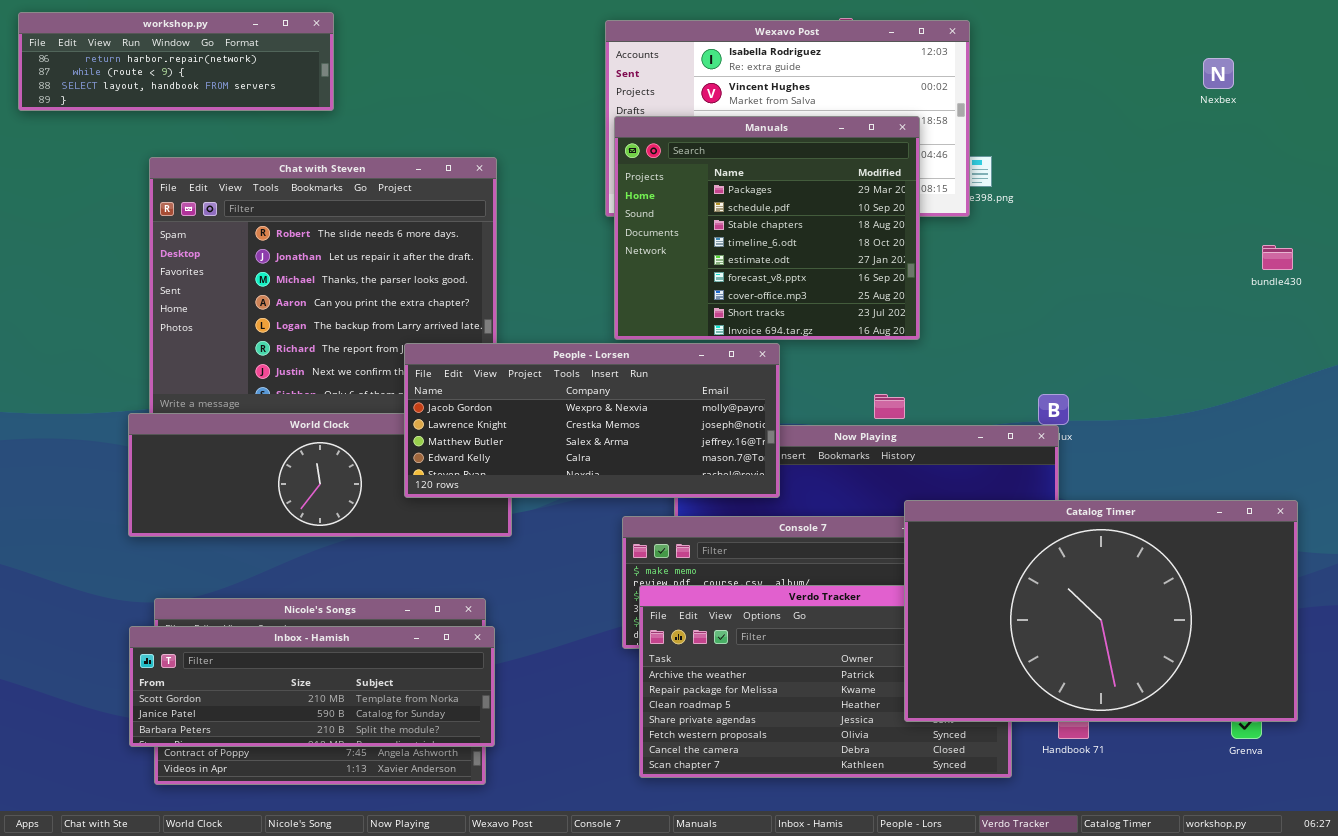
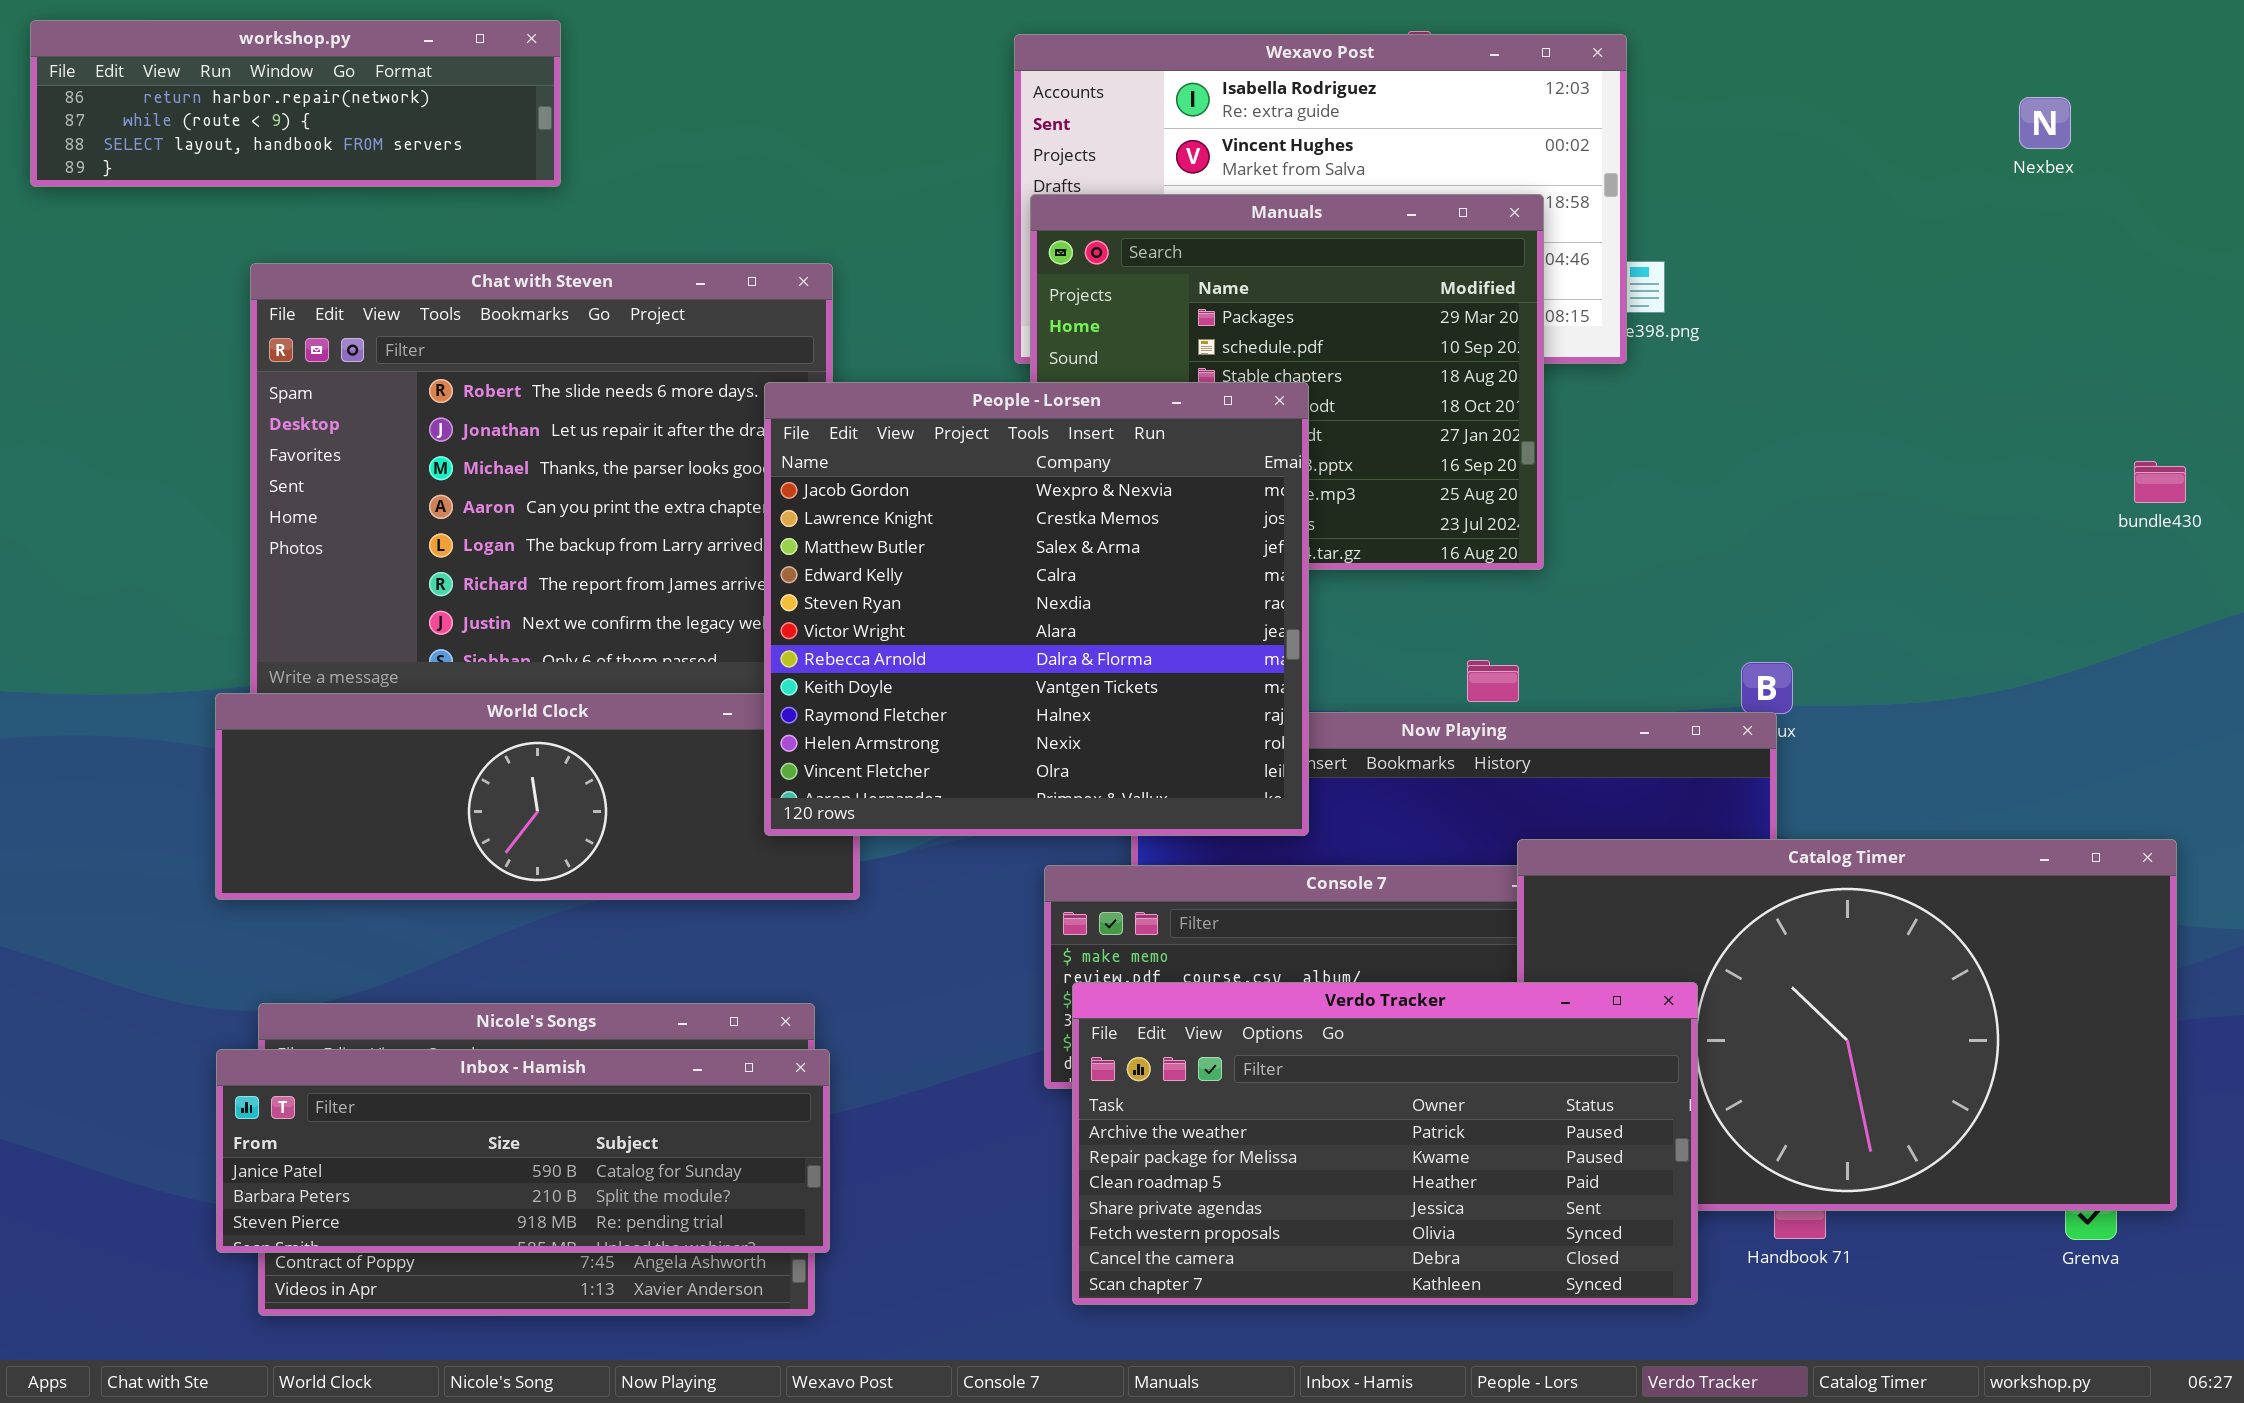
bundle430: [1262,245,1293,270] -> [2134,461,2186,503], moved
People - Lorsen: [404,343,780,498] -> [764,382,1309,836], resized
Verdo Tracker: [639,585,1012,778] -> [1072,982,1698,1305], raised
Inbox - Hamish: [129,626,495,747] -> [216,1049,830,1253], scrolled down 1 row

